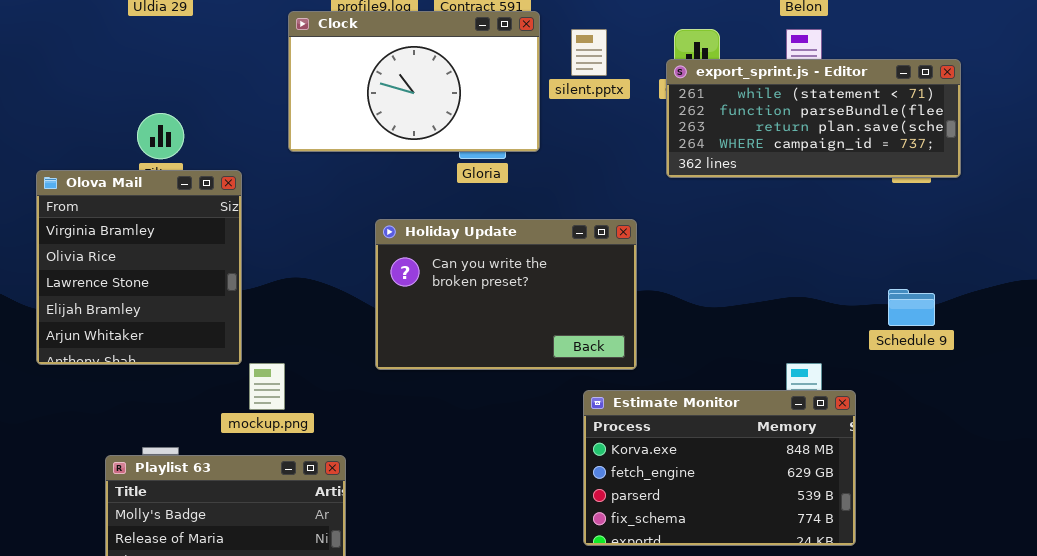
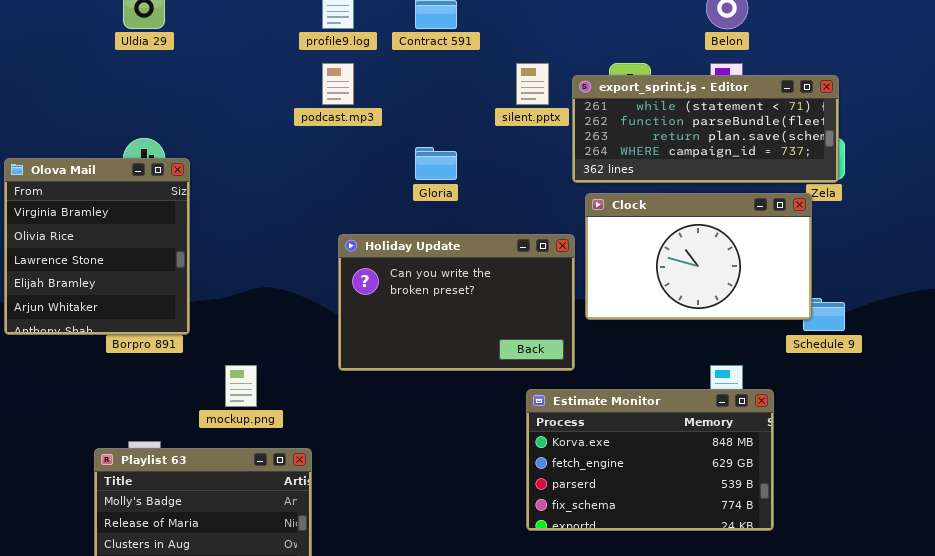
Clock: [288,11,540,152] -> [585,193,812,320], moved
export_sprint.js - Editor: [666,59,961,178] -> [572,75,839,183], moved
Olova Mail: [36,170,242,365] -> [4,158,190,335], moved

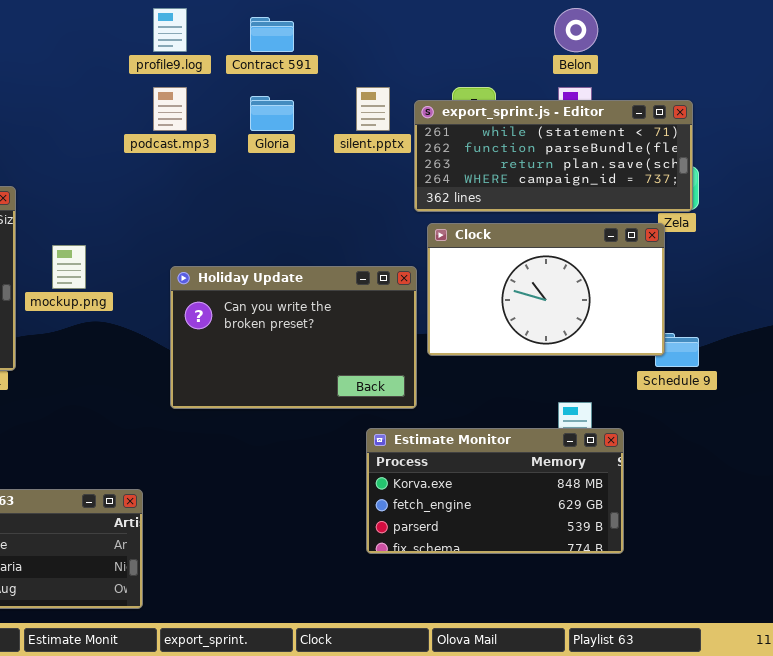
Gloria: [415,147,457,180] -> [250,96,294,131], moved
mockup.png: [225,365,257,407] -> [52,245,86,289], moved
Estimate Monitor: [526,389,774,531] -> [366,428,624,554], resized

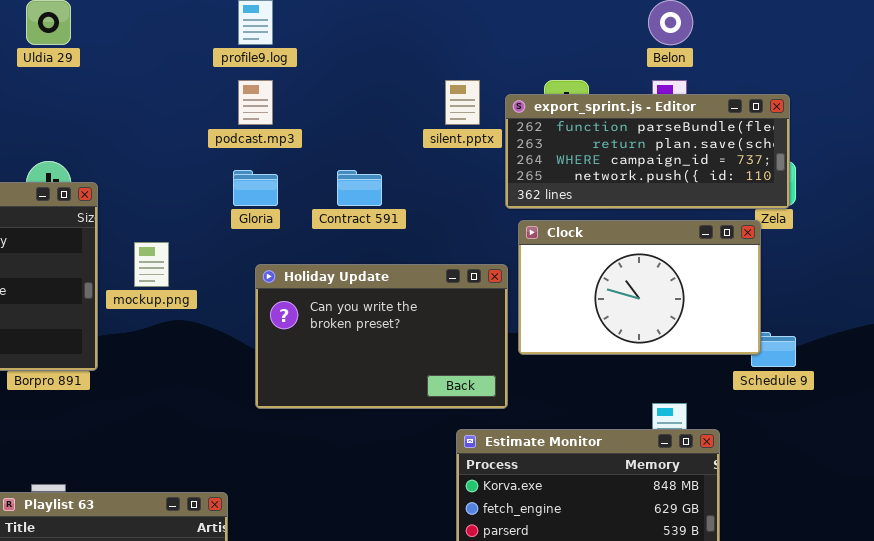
Contract 591: [250,17,294,52] -> [337,170,382,206], moved
Gloria: [250,96,294,131] -> [233,170,278,206], moved
export_sprint.js - Editor: [414,100,693,212] -> [505,94,790,209], scrolled down 1 row

